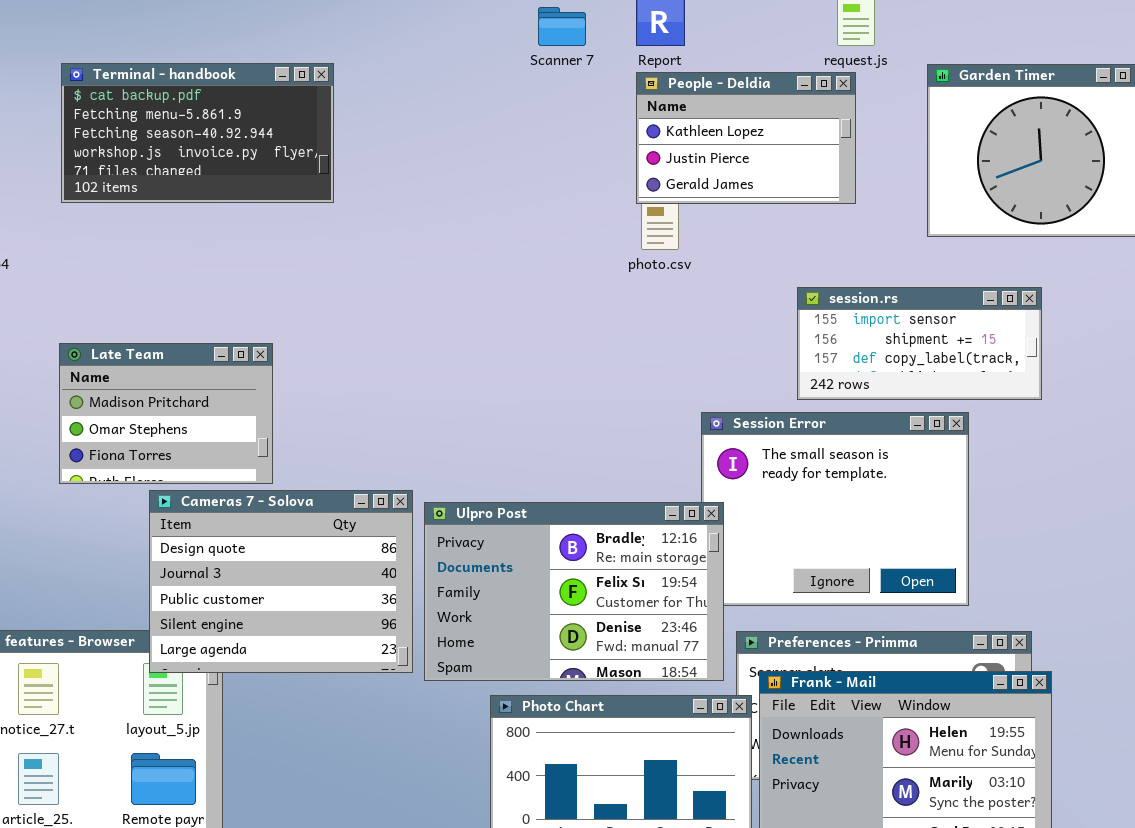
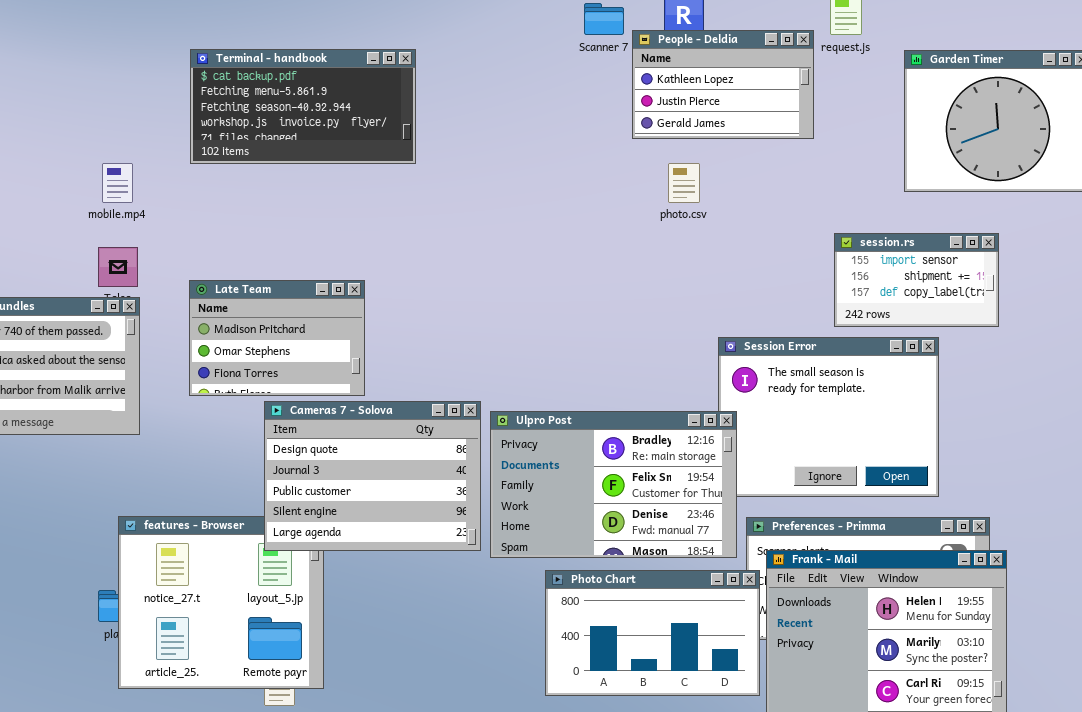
People - Deldia: [636,72,856,204] -> [632,30,814,139], moved
session.rs: [797,287,1042,400] -> [834,233,999,327], resized

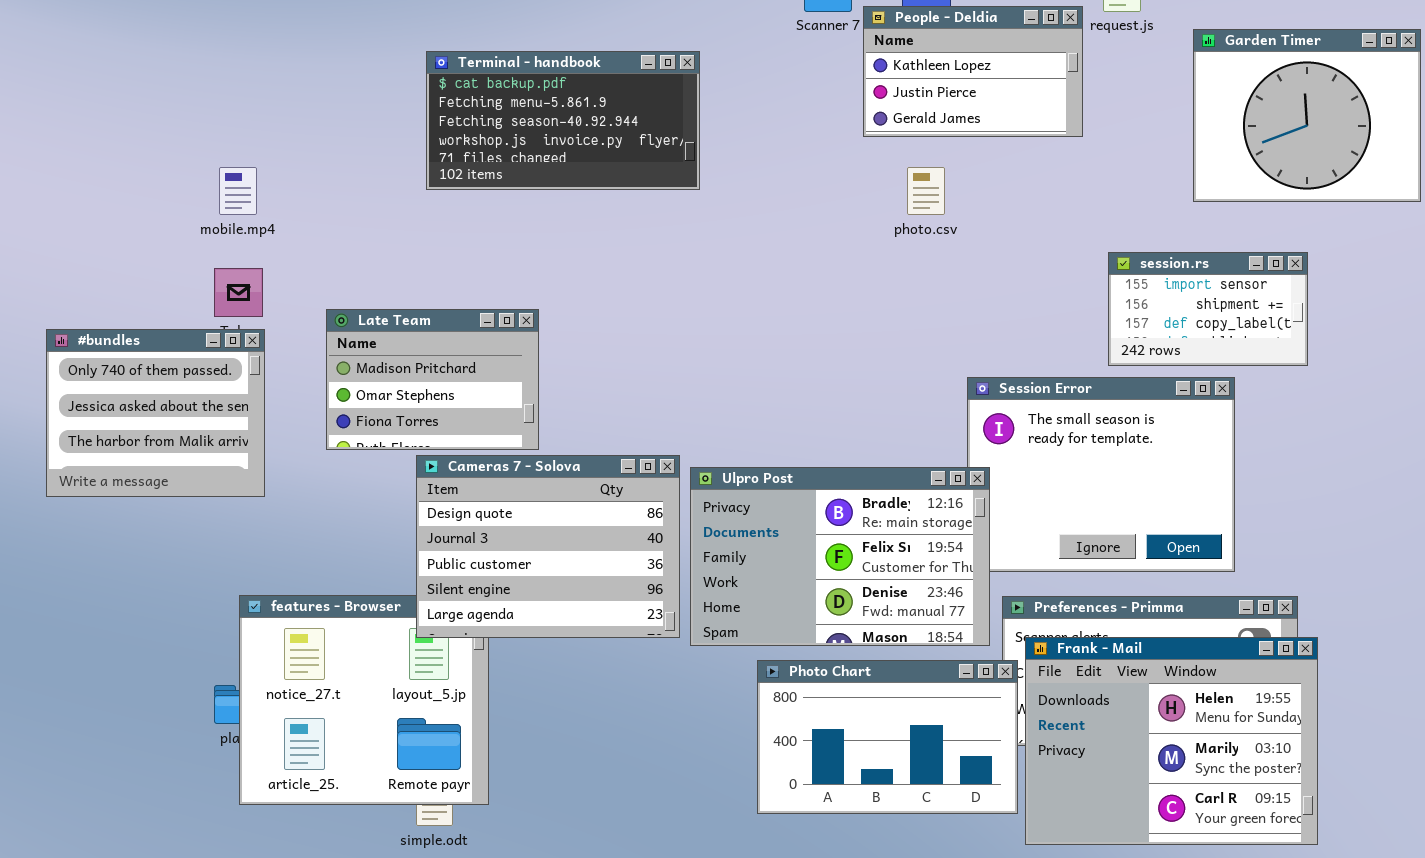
Terminal - handbook: [190,49,416,164] -> [426,51,700,190], moved

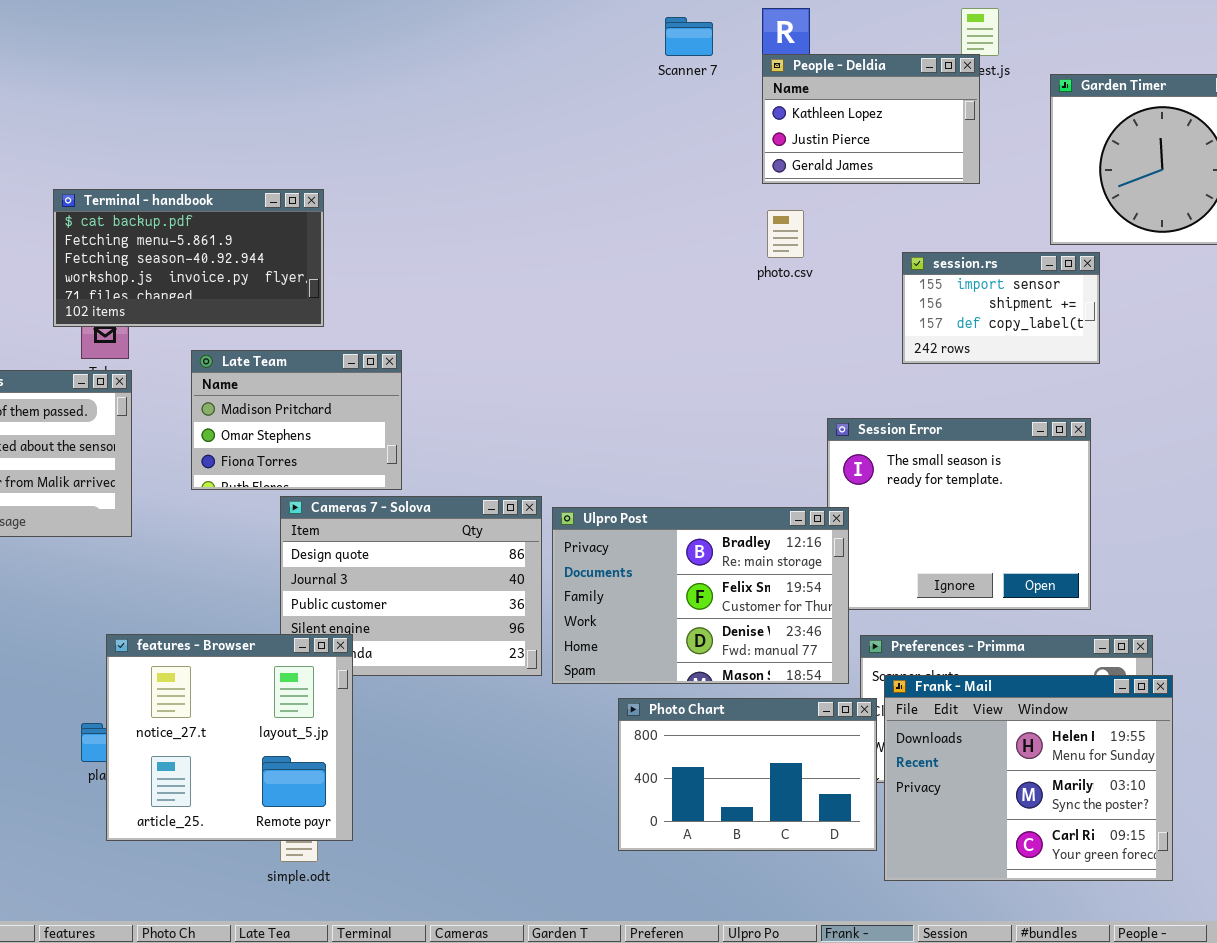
People - Deldia: [863,6,1083,137] -> [762,54,980,184], moved
Terminal - handbook: [426,51,700,190] -> [53,189,324,327], moved
session.rs: [1108,252,1308,366] -> [902,252,1100,364], moved
features - Browser: [239,595,489,805] -> [106,634,353,841], raised

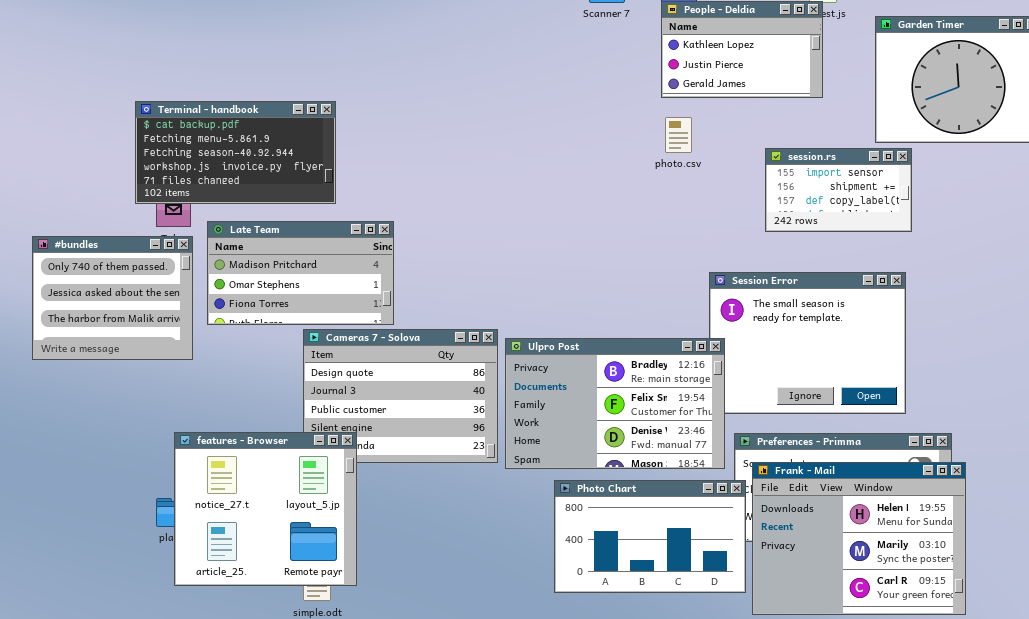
Late Team: [191,350,402,490] -> [207,221,394,325], resized

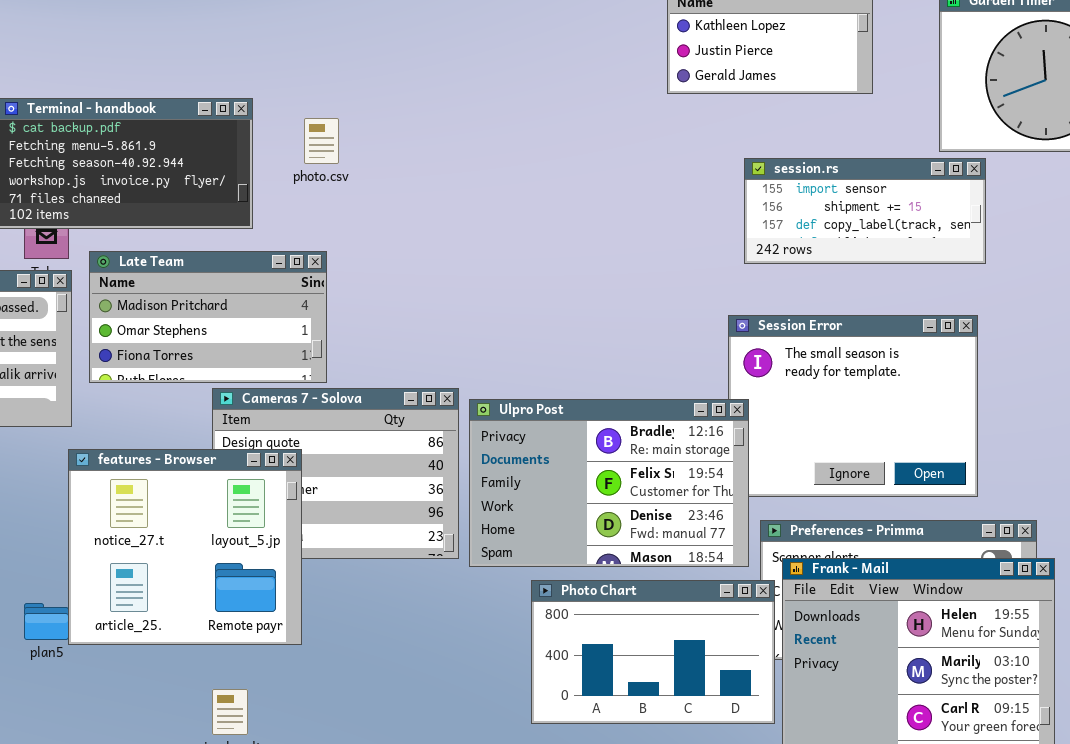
photo.csv: [665,117,692,153] -> [304,118,339,164], moved
session.rs: [765,148,912,232] -> [744,158,986,264], resized
features - Browser: [174,432,357,586] -> [68,449,302,645], moved

